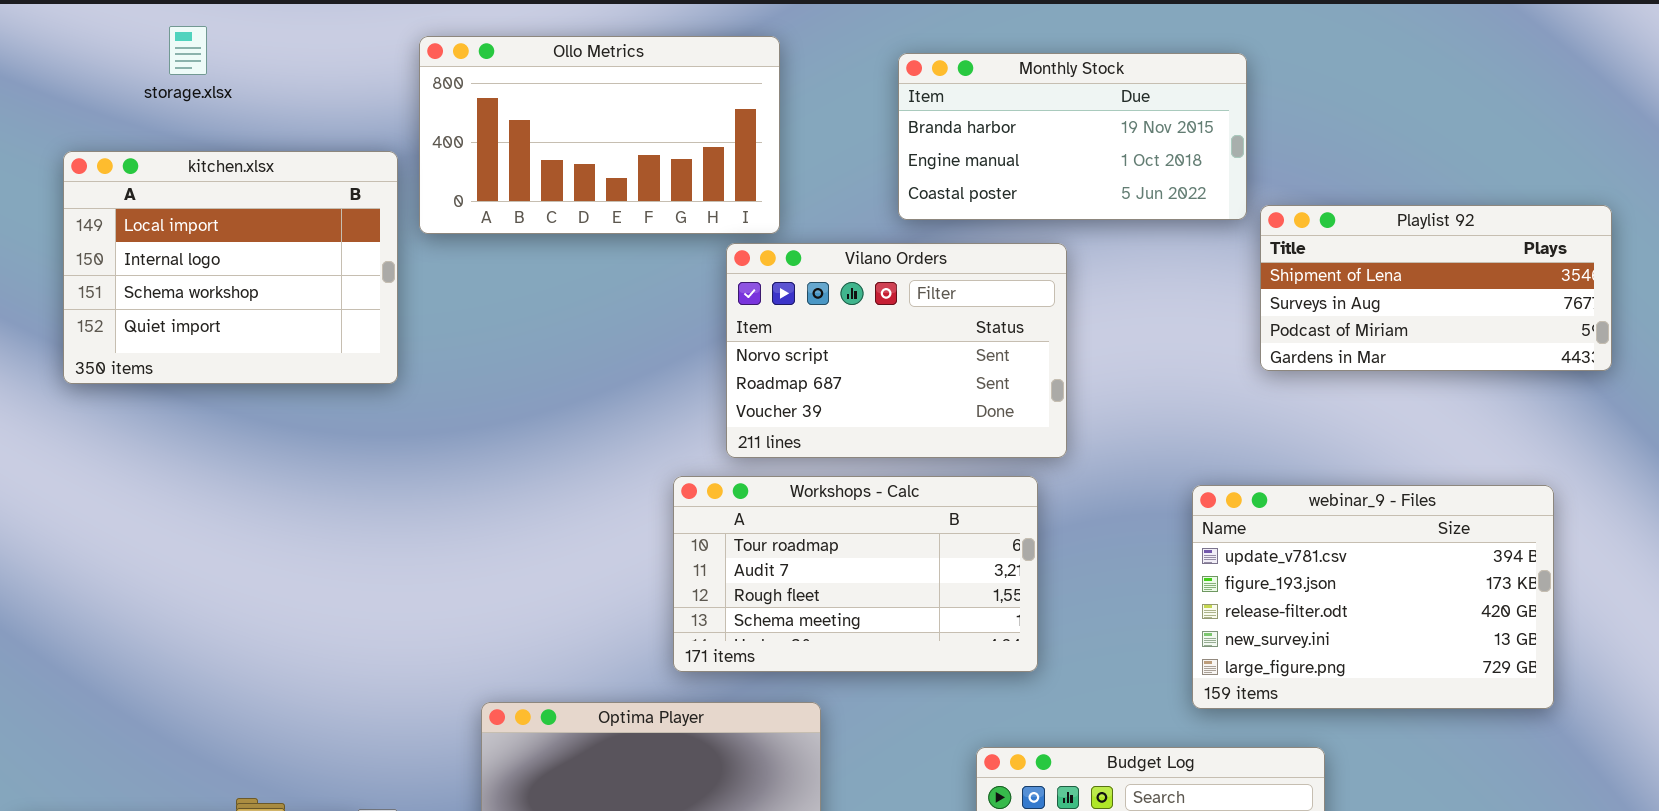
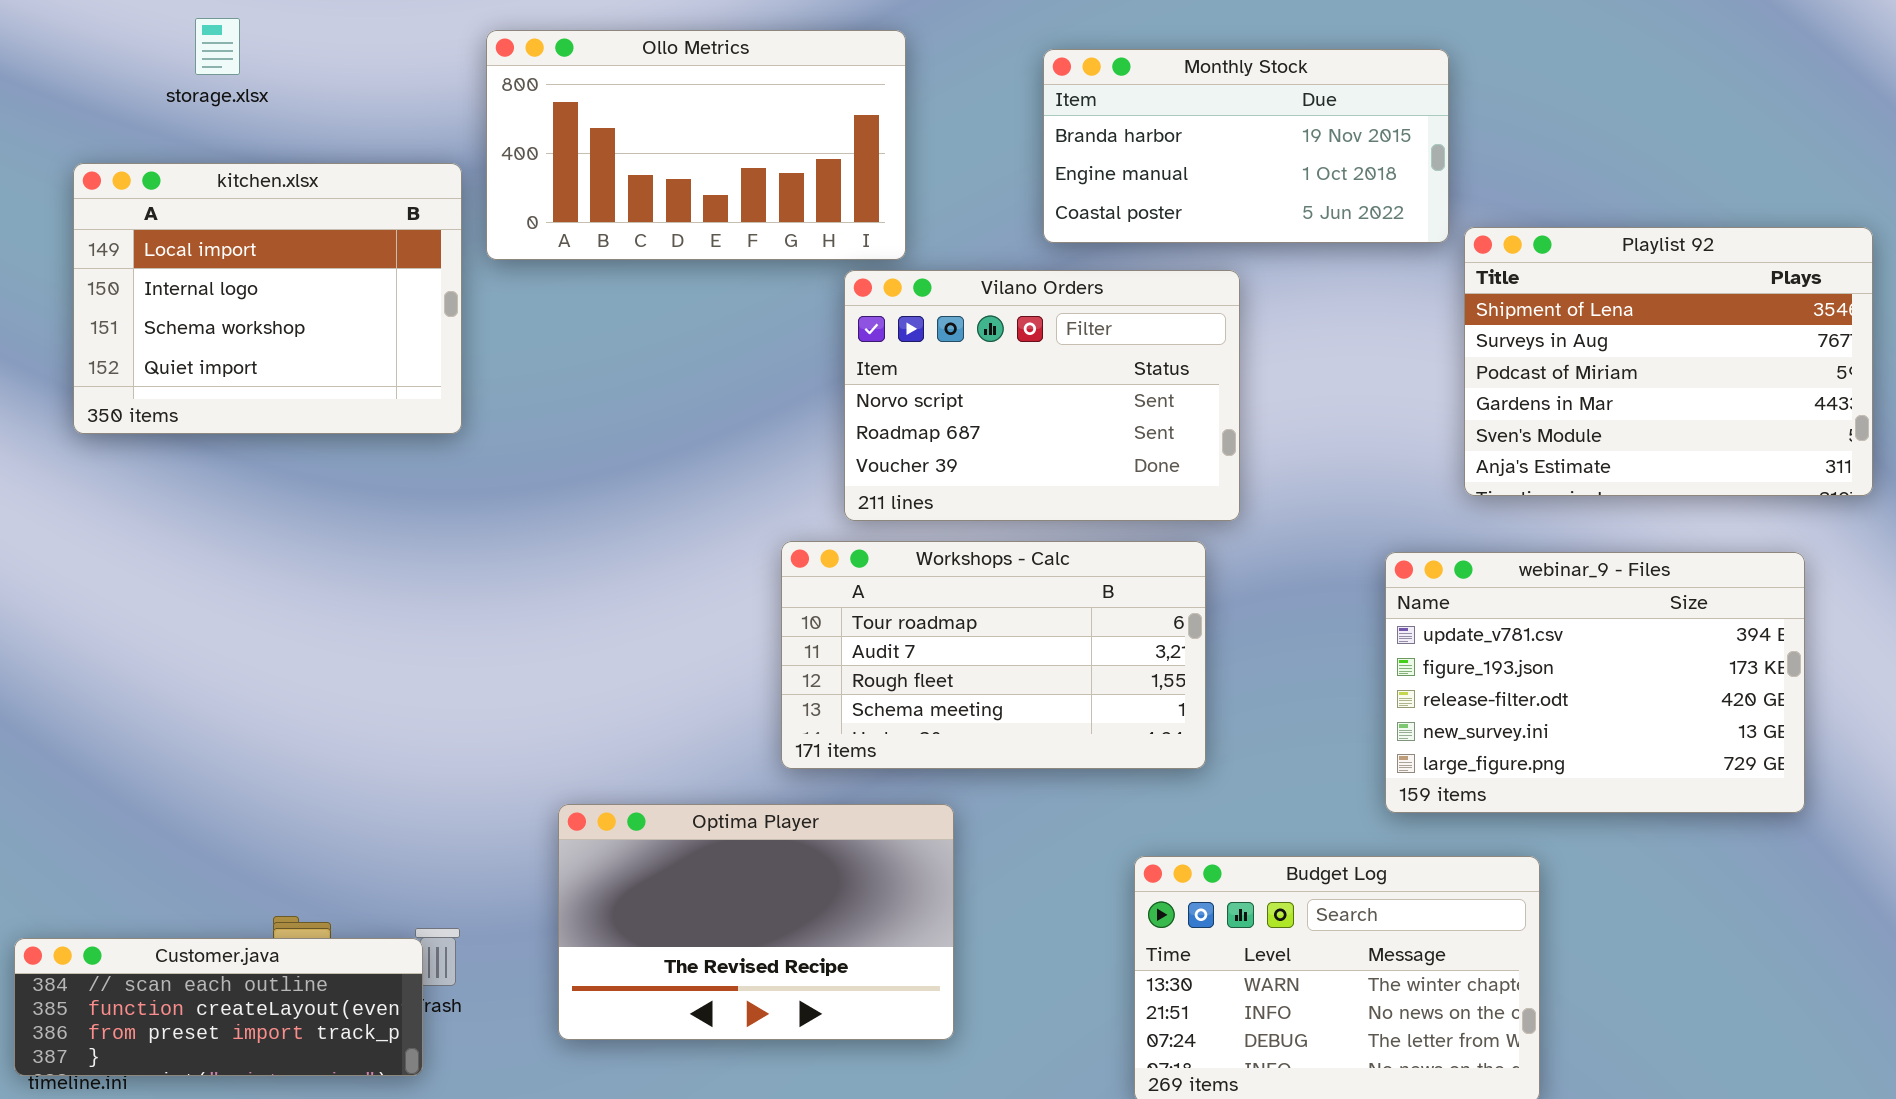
Playlist 92: [1260,205,1612,371] -> [1464,227,1873,496], resized

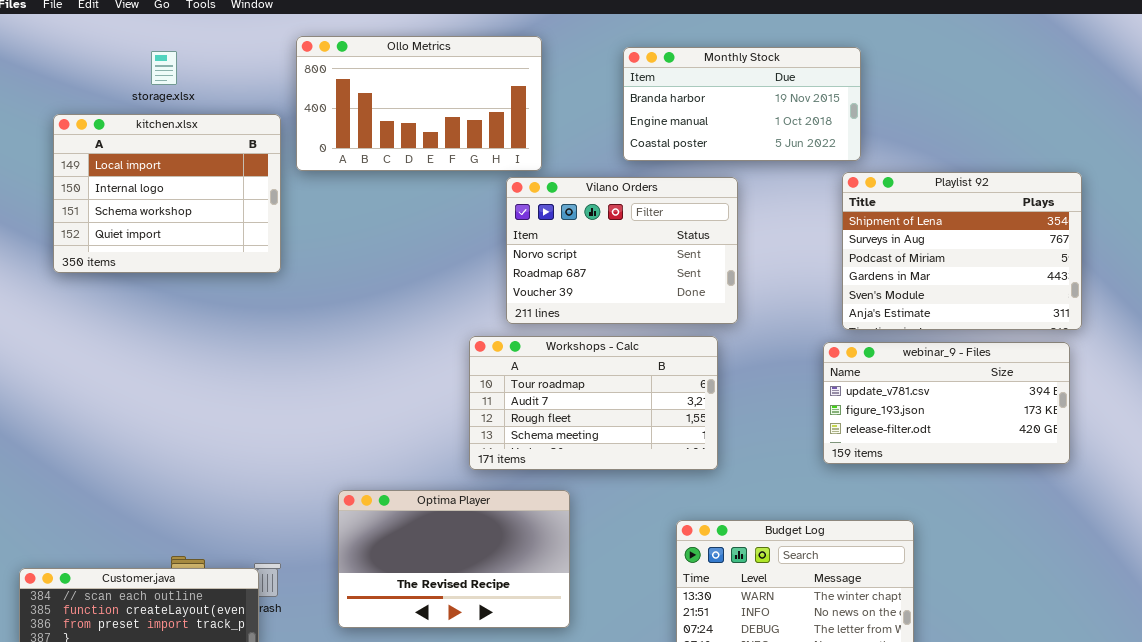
storage.xlsx: [195,18,240,75] -> [151,51,177,85], moved
Playlist 92: [1464,227,1873,496] -> [842,172,1082,330], moved
webinar_9 - Files: [1385,552,1805,813] -> [823,342,1070,464], resized

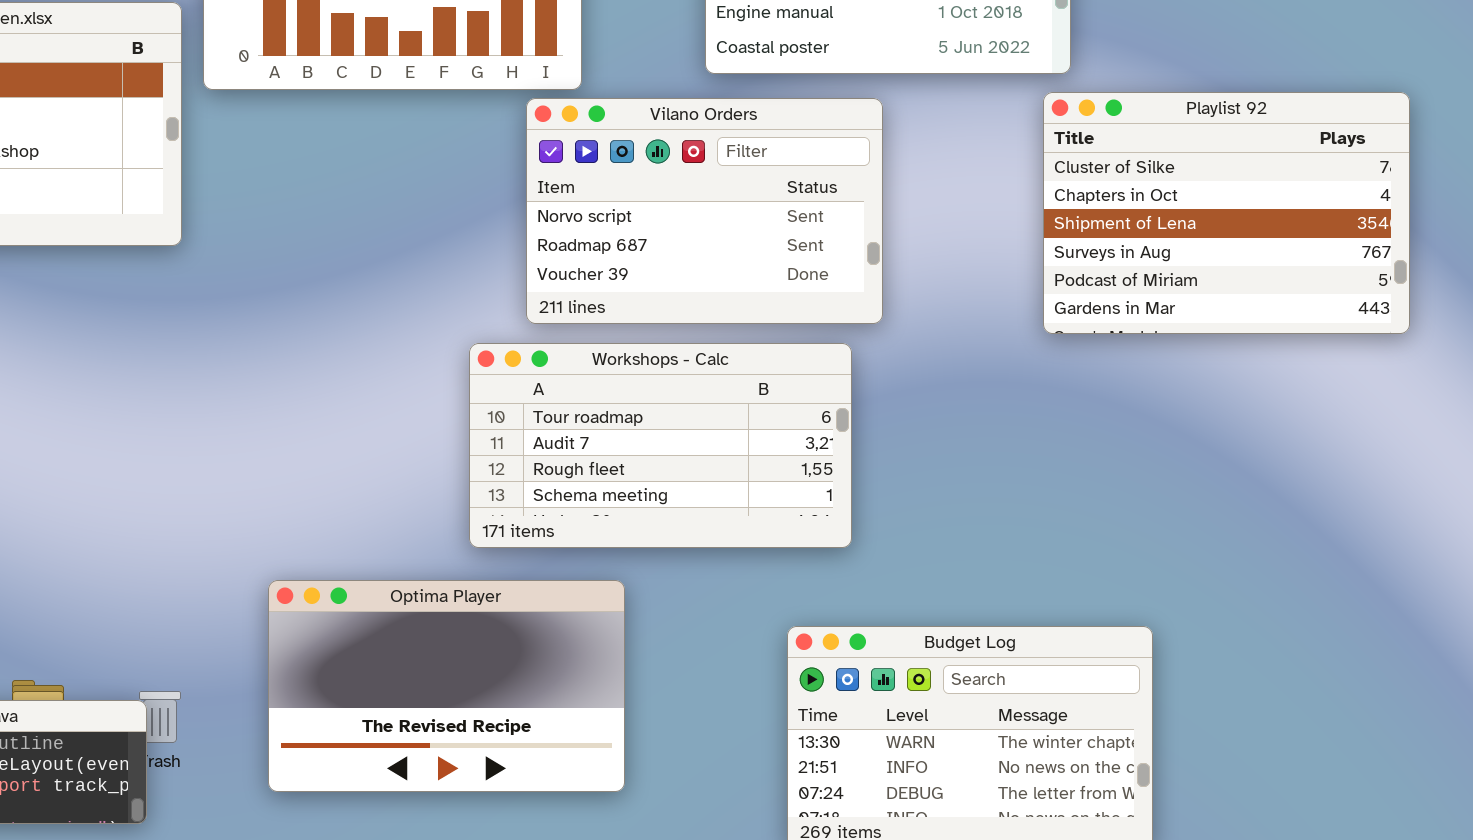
Playlist 92: [842,172,1082,330] -> [1043,92,1410,334], scrolled up 2 rows
webinar_9 - Files: [823,342,1070,464] -> none, closed

